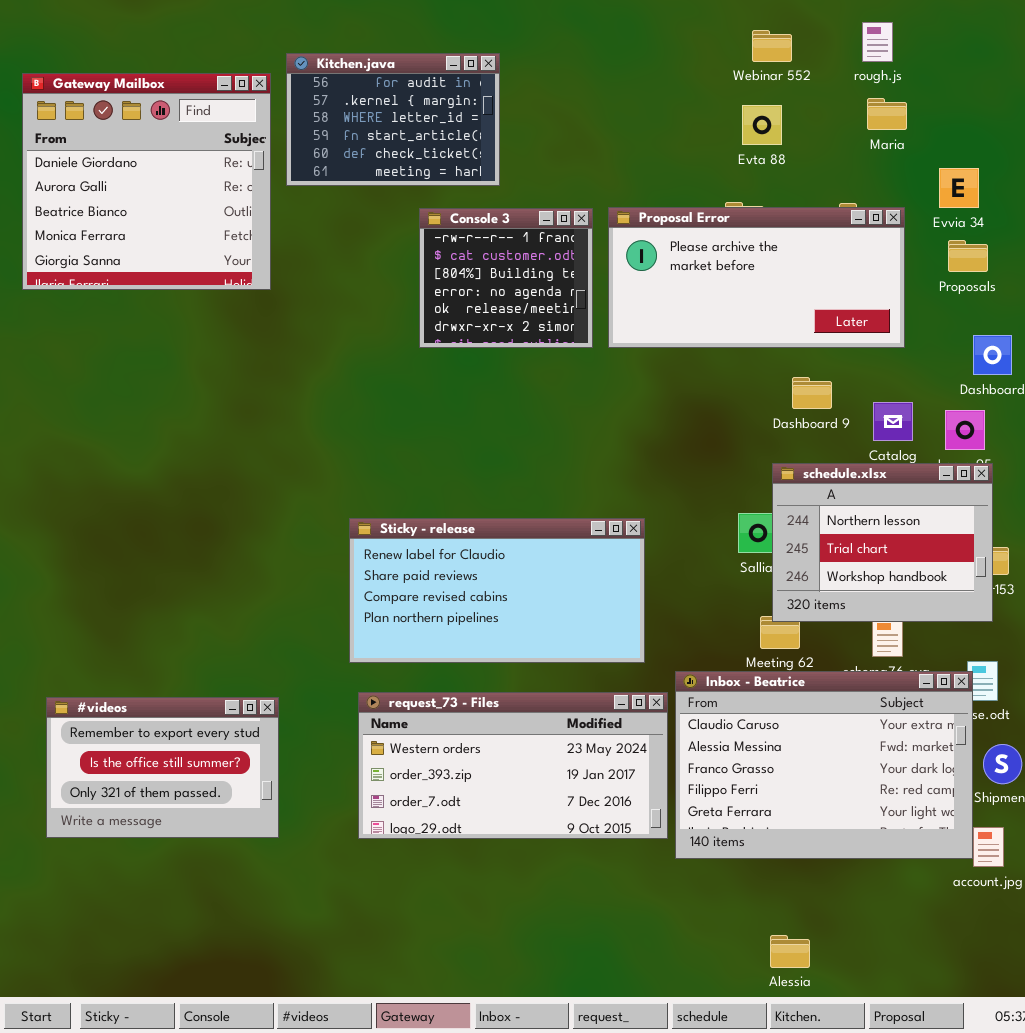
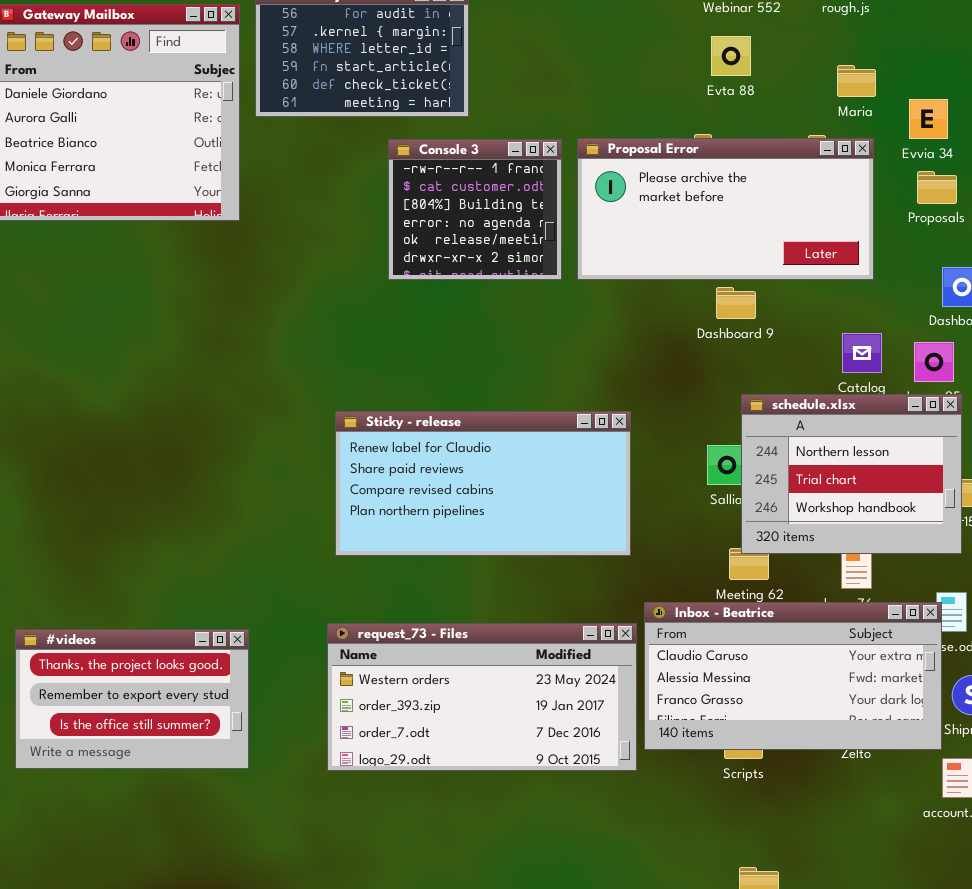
Maria: [867,98,907,130] -> [837,65,876,97], moved
Dashboard 9: [792,377,832,409] -> [716,287,756,319], moved
Sticky - release: [349,518,645,663] -> [335,411,631,556], moved
Inbox - Beatrice: [675,671,973,859] -> [644,602,942,750], resized
#videos: [46,697,279,838] -> [15,629,249,769], scrolled up 1 row

